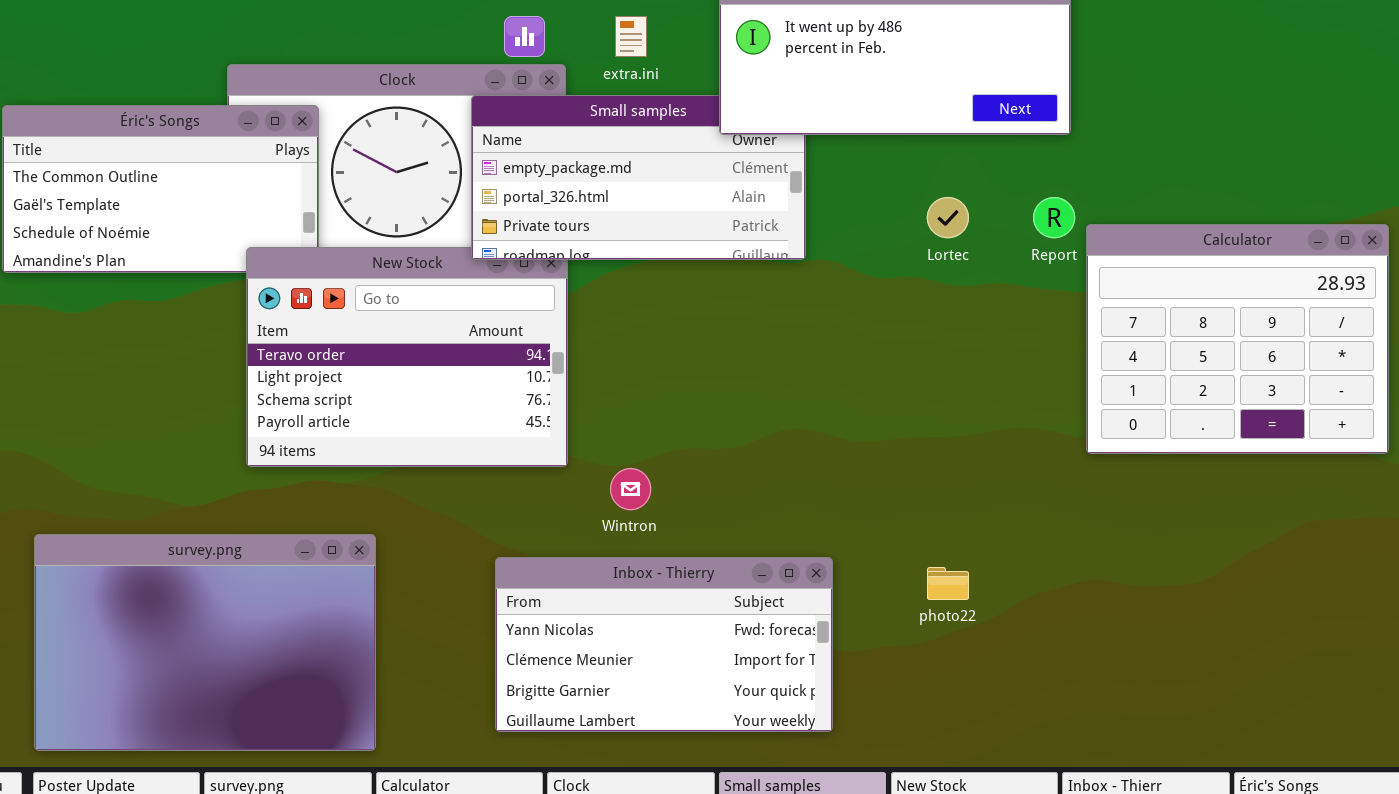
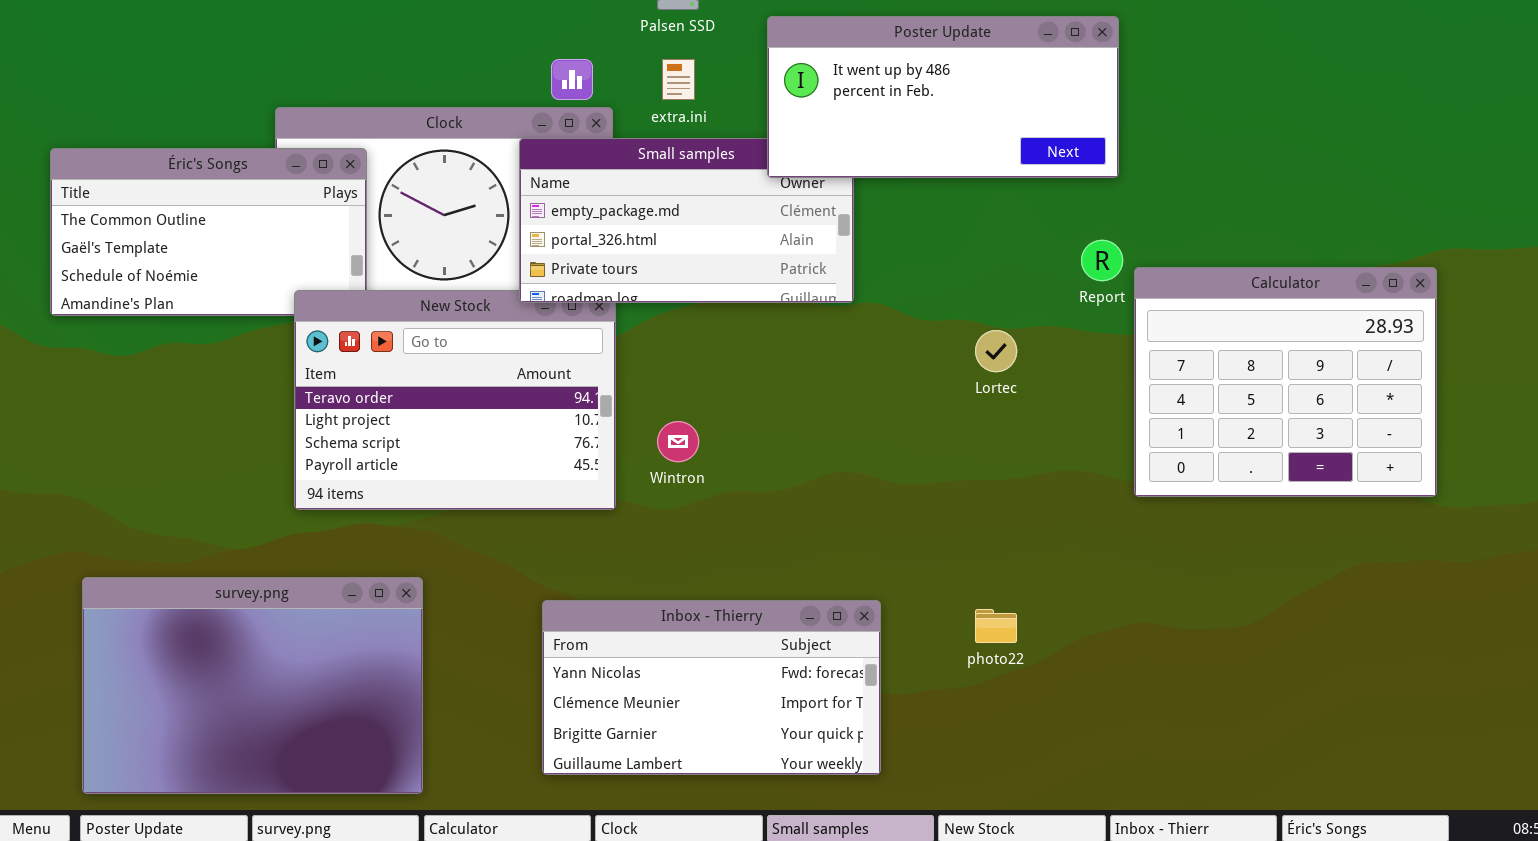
Lortec: [927,197,969,238] -> [975,330,1017,372], moved
Wintron: [610,468,651,510] -> [657,421,699,462], moved

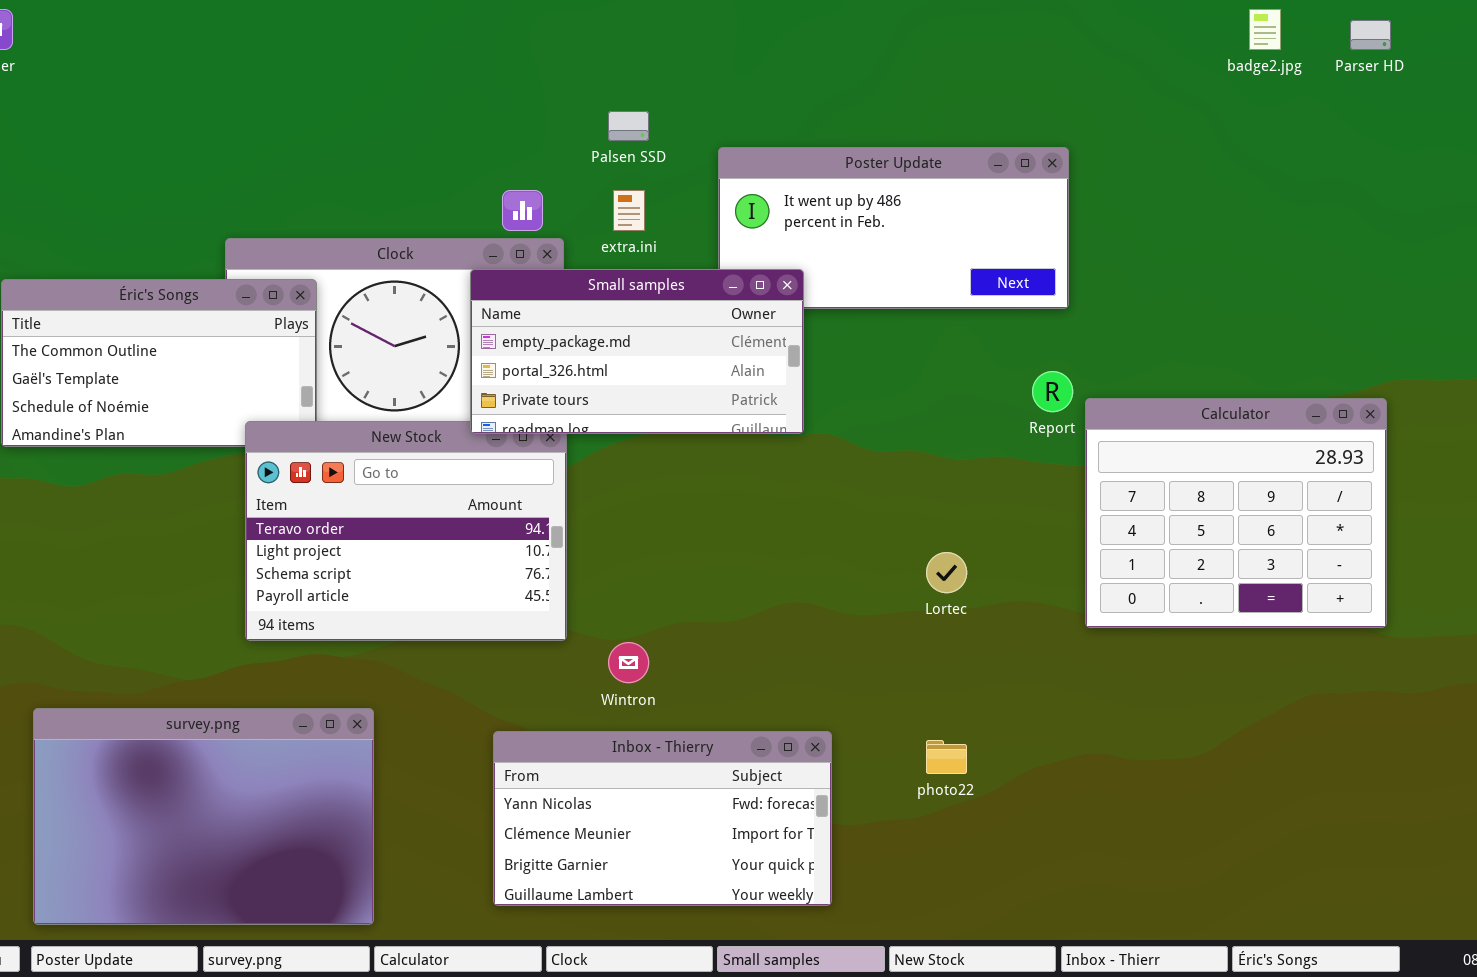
Small samples: [519,138,854,303] -> [470,269,804,434], raised
Lortec: [975,330,1017,372] -> [926,552,967,593], moved
Wintron: [657,421,699,462] -> [608,642,649,683], moved

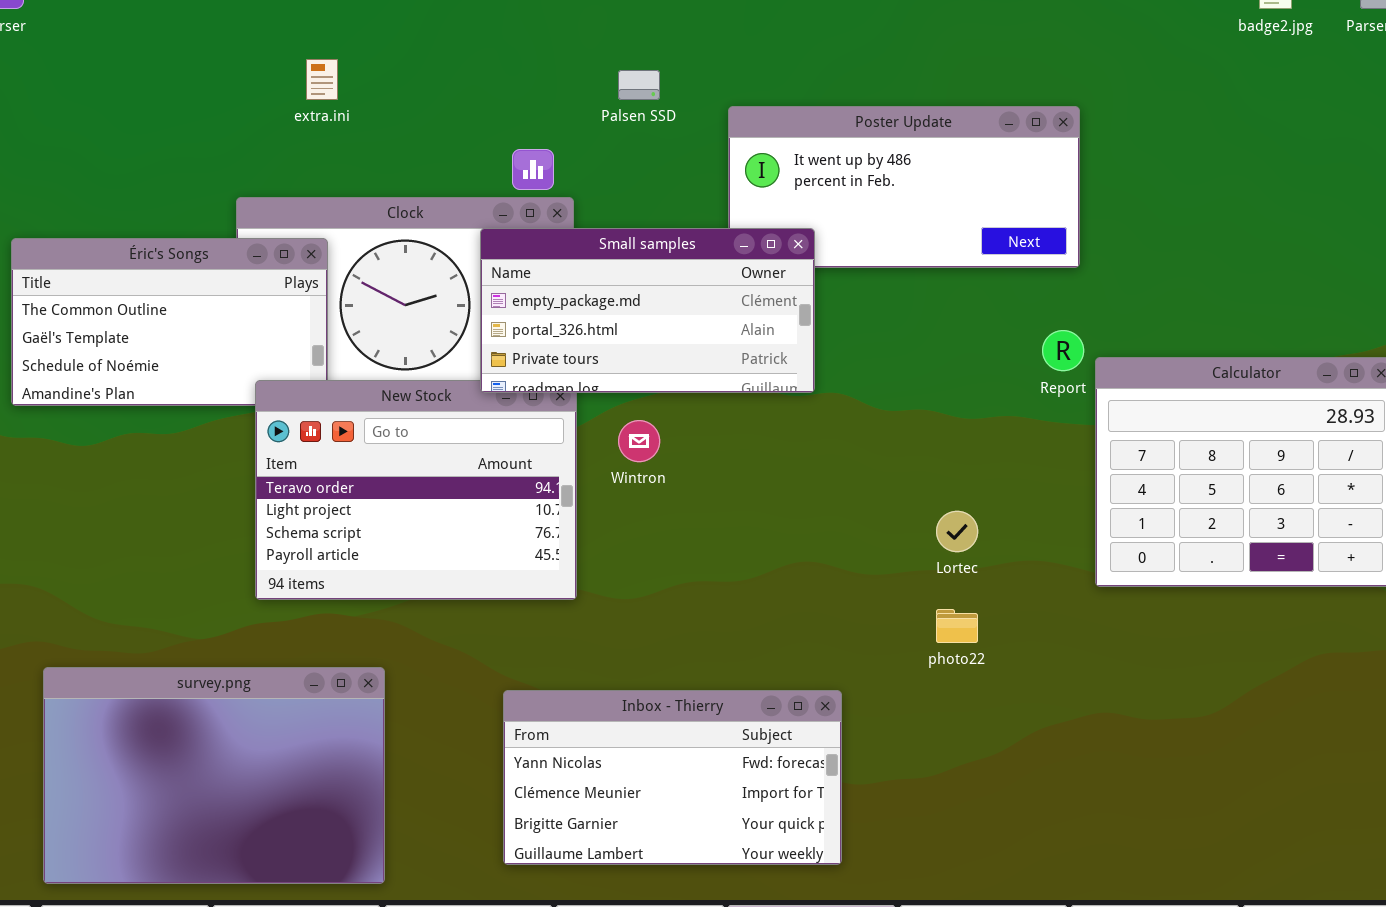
extra.ini: [613,190,645,231] -> [306,59,338,100], moved
Wintron: [608,642,649,683] -> [618,420,660,462], moved
photo22: [926,740,967,774] -> [936,609,978,643], moved

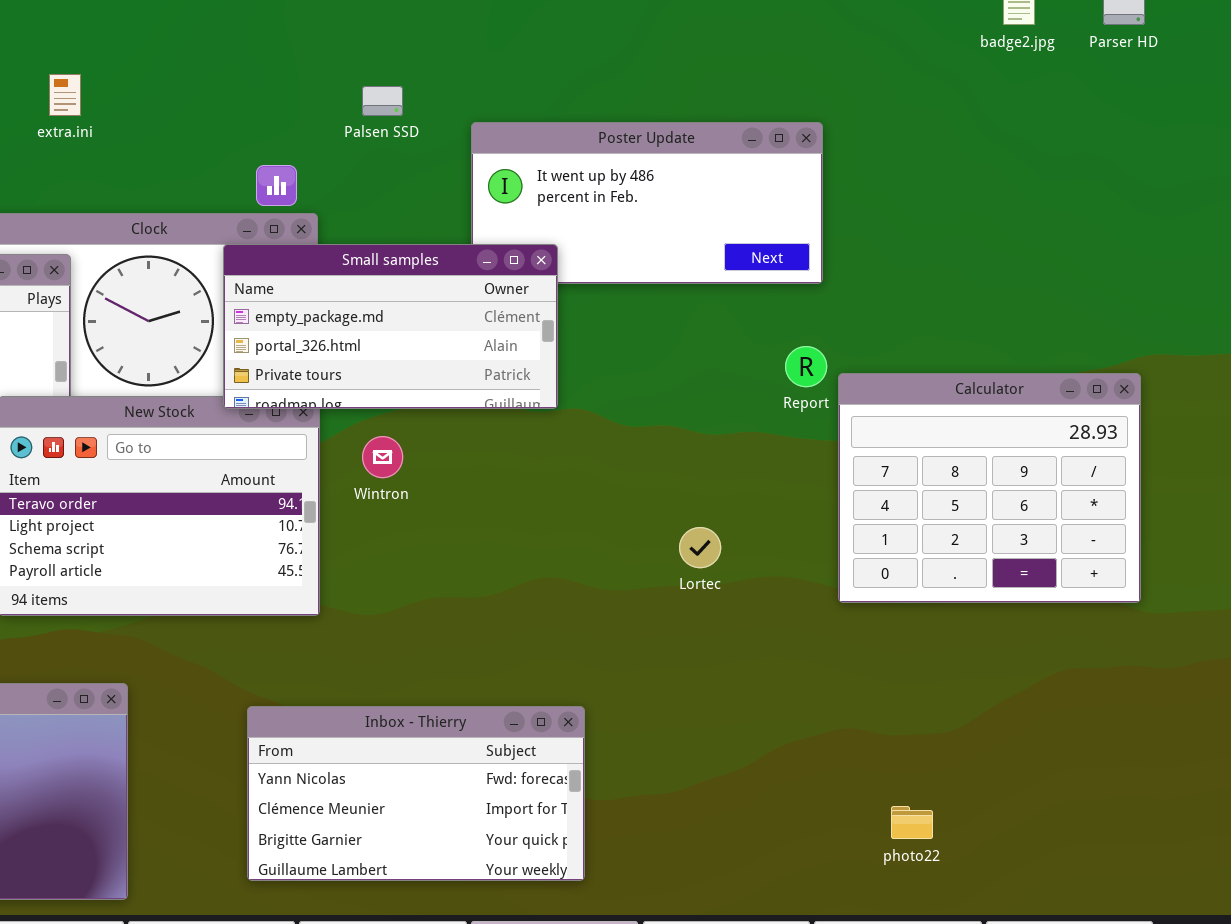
photo22: [936,609,978,643] -> [891,806,933,839], moved

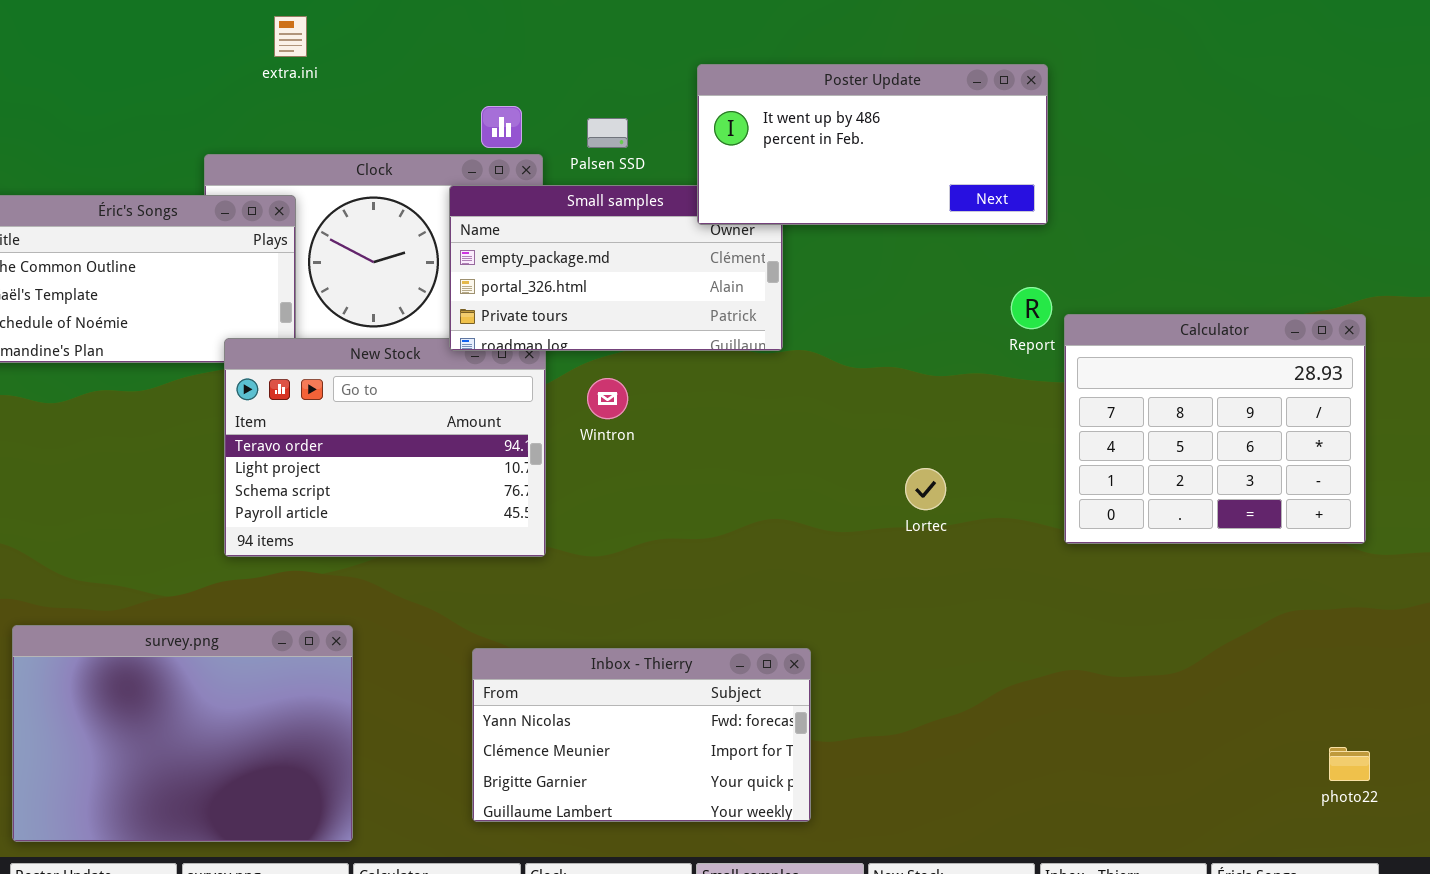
Palsen SSD: [362,86,403,116] -> [587,118,628,148], moved
Poster Update: [471,122,823,284] -> [697,64,1048,225], raised
photo22: [891,806,933,839] -> [1329,747,1370,781], moved

